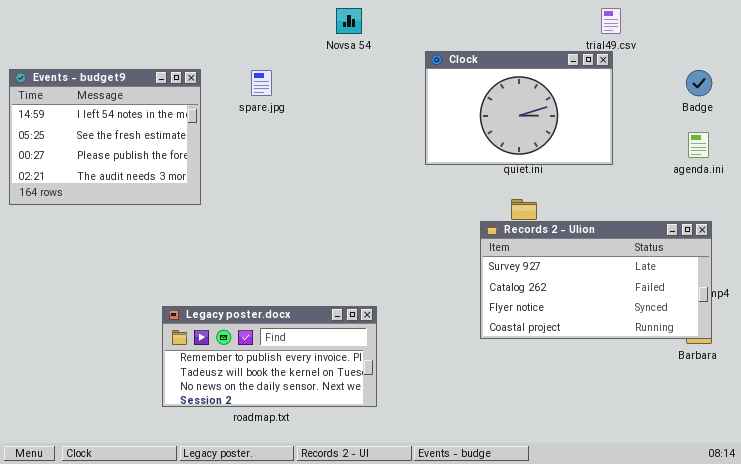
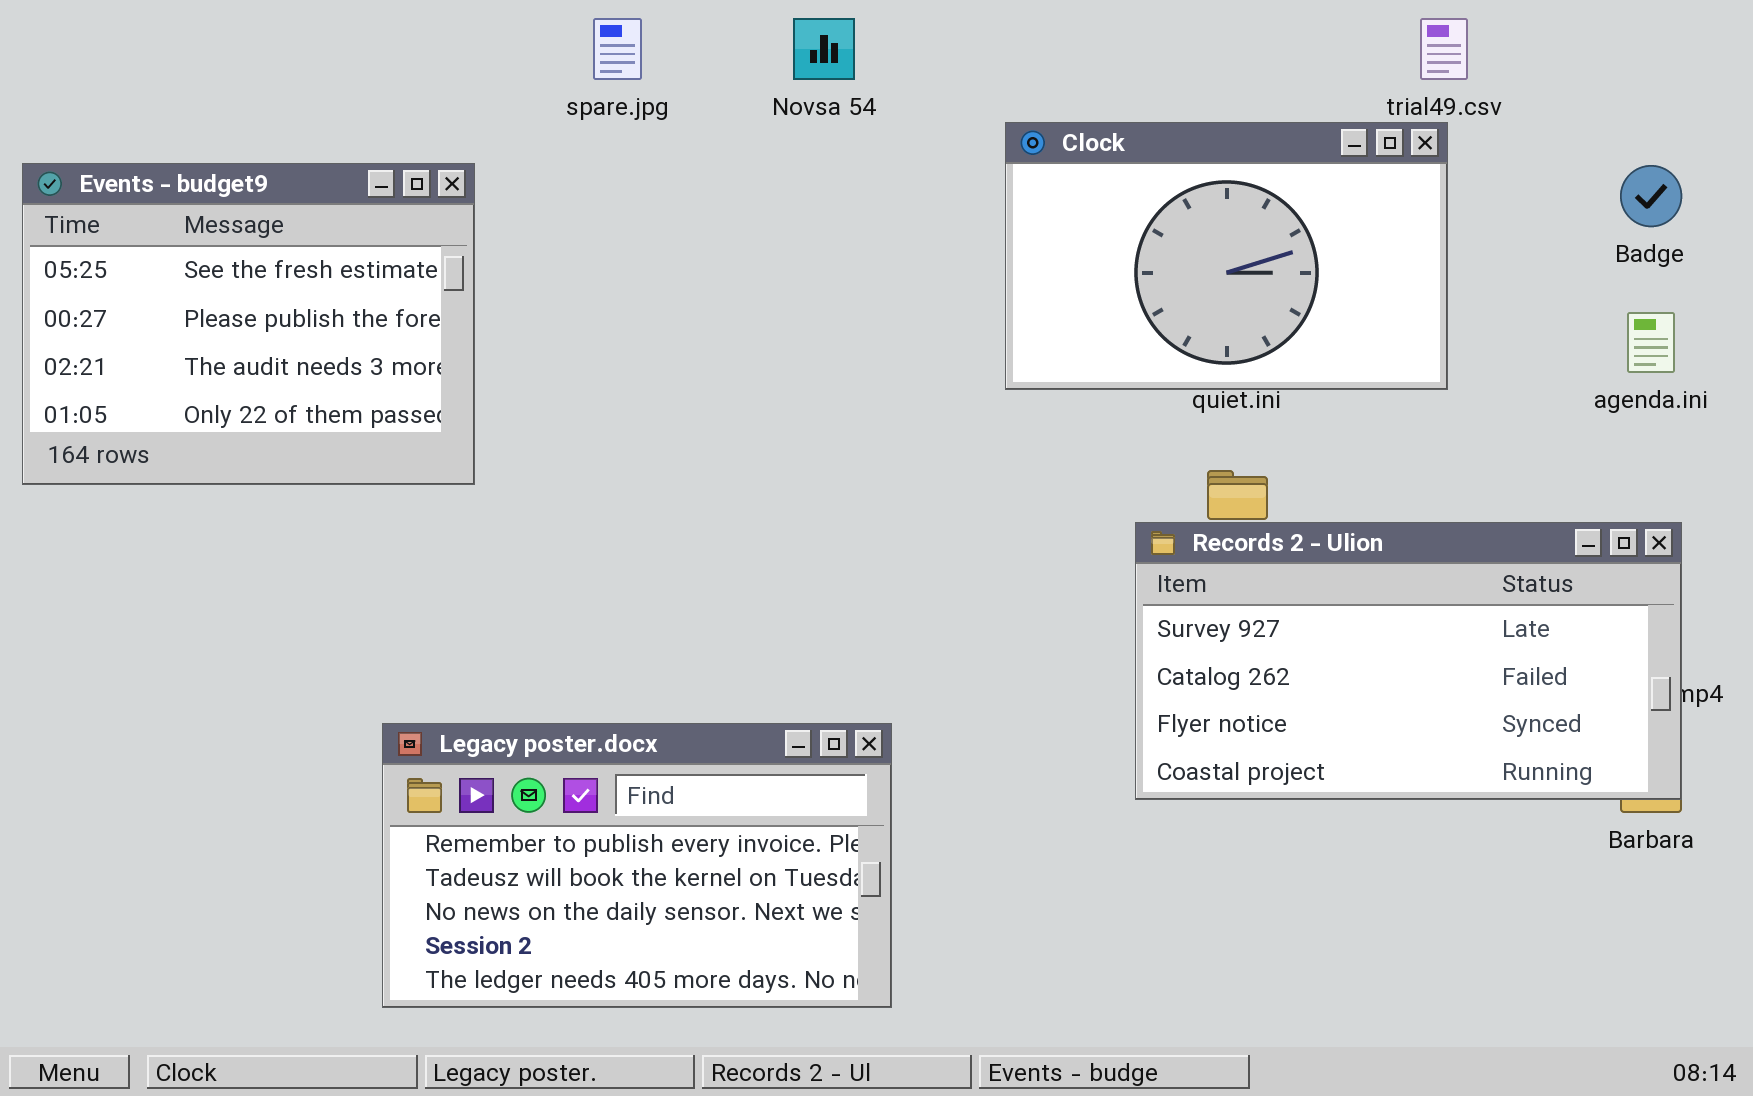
Events - budget9: [9,69,201,205] -> [22,163,475,485], scrolled down 1 row
spare.jpg: [251,70,272,96] -> [593,18,642,80], moved
Legacy poster.docx: [162,306,377,407] -> [382,723,892,1008], resized

